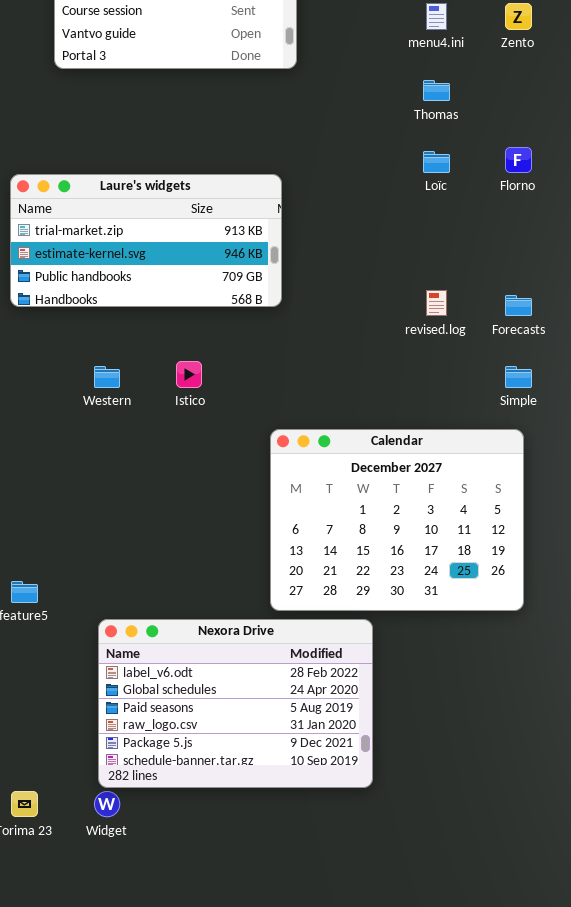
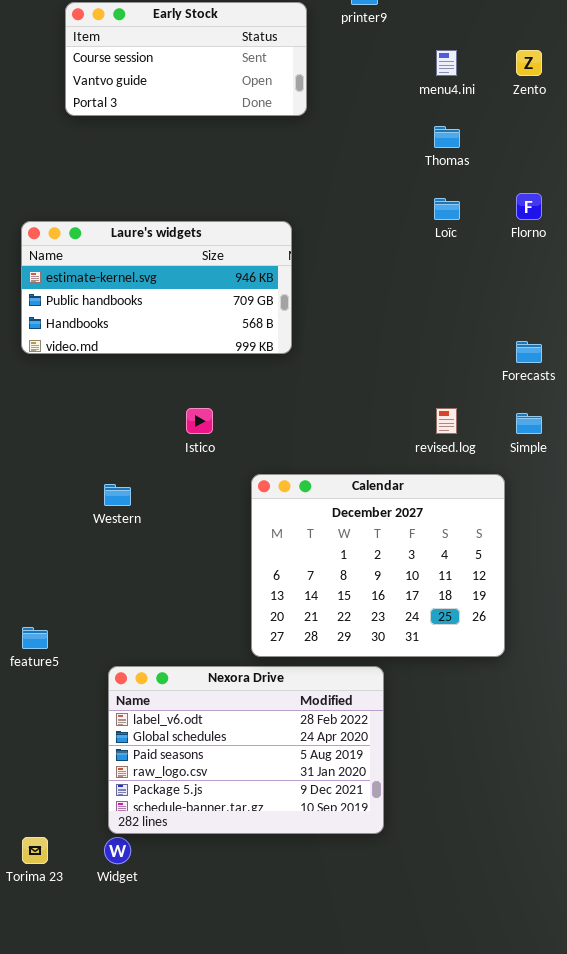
Laure's widgets: [10,174,282,307] -> [21,221,292,354], scrolled down 1 row
revised.log: [426,290,447,316] -> [436,408,457,434], moved
Western: [94,366,120,388] -> [104,484,131,506], moved
Calendar: [270,429,524,611] -> [251,474,505,657], moved

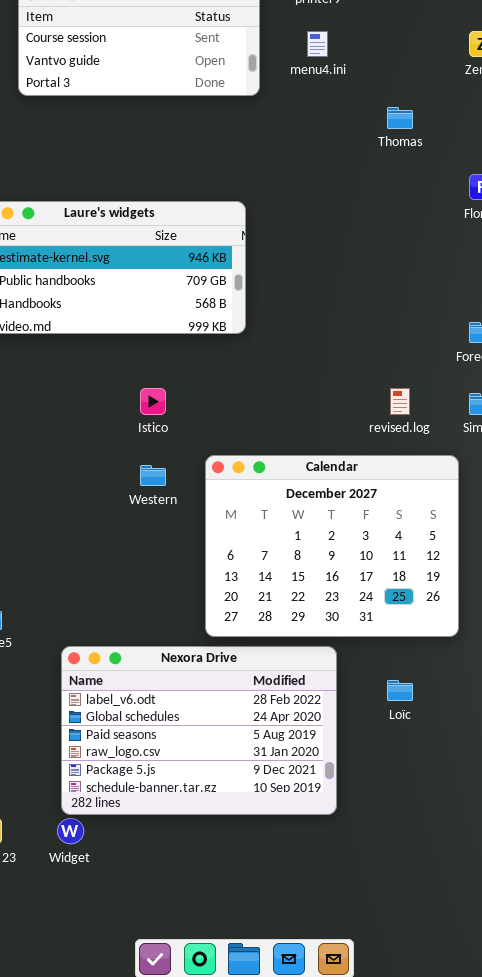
menu4.ini: [436,50,457,76] -> [307,31,328,57], moved
Loïc: [434,198,460,220] -> [387,680,413,701], moved
Western: [104,484,131,506] -> [140,465,166,486], moved

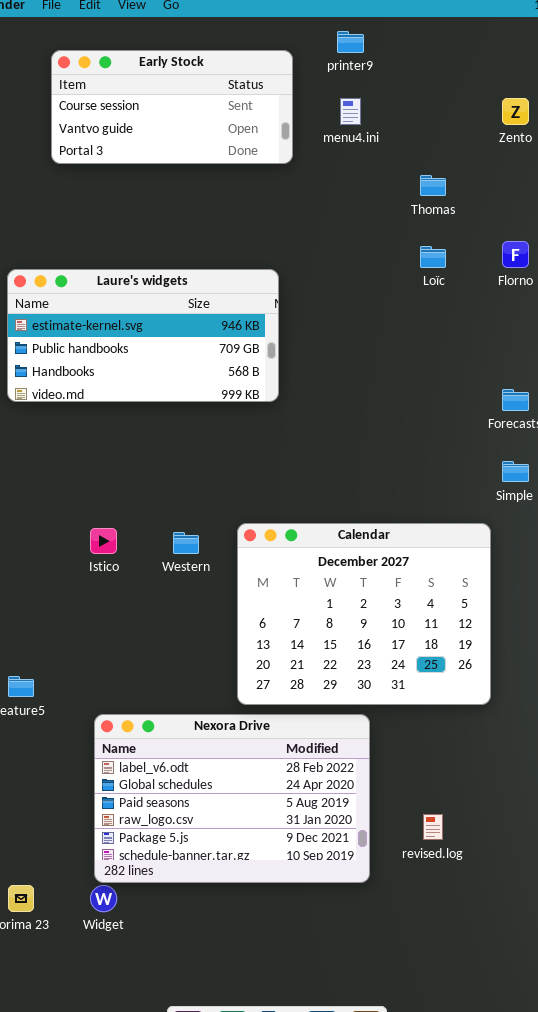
Istico: [140,388,166,415] -> [90,528,117,554], moved
revised.log: [390,388,410,415] -> [423,814,443,840], moved
Loïc: [387,680,413,701] -> [420,246,446,268], moved

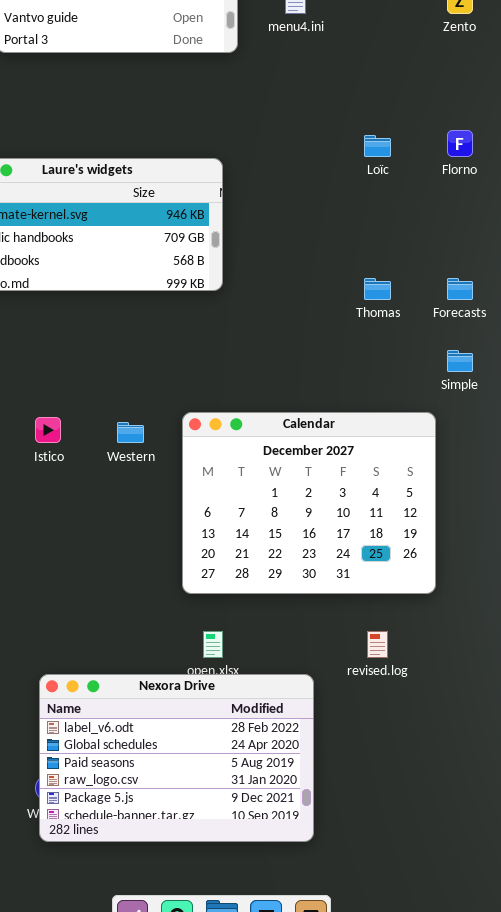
Thomas: [420,175,446,196] -> [364,278,391,300], moved
Nexora Drive: [94,714,370,883] -> [39,674,314,842], moved
revised.log: [423,814,443,840] -> [367,631,388,658], moved

